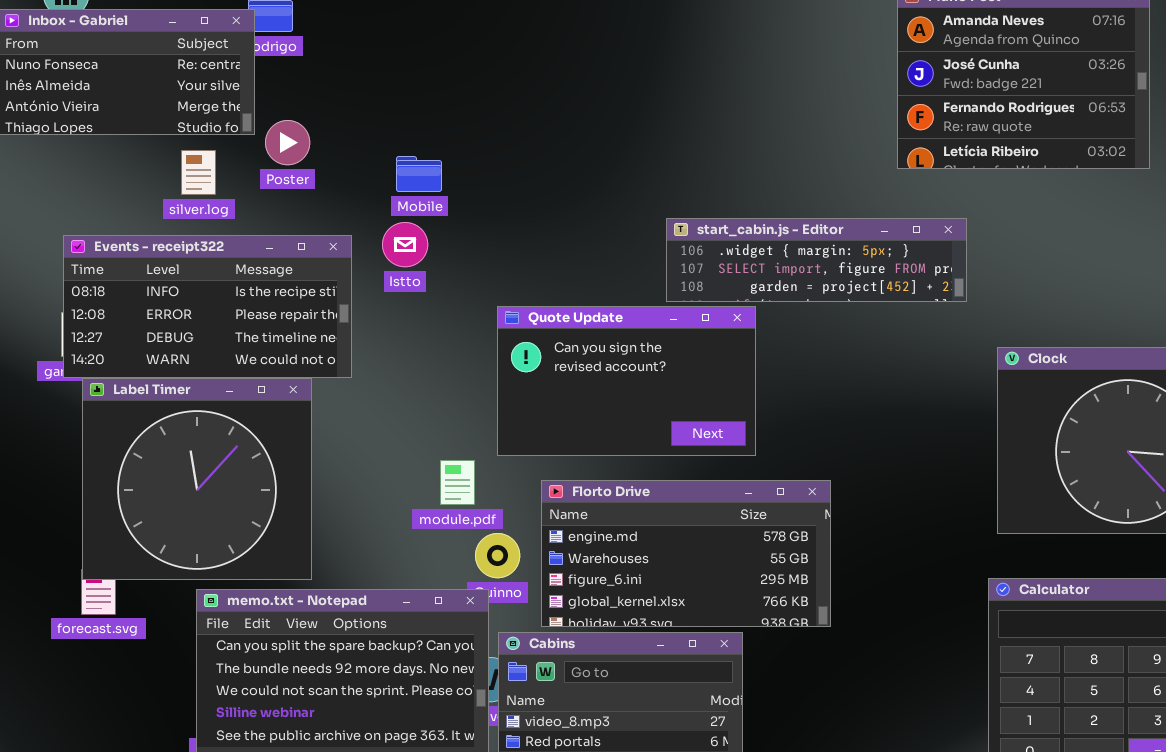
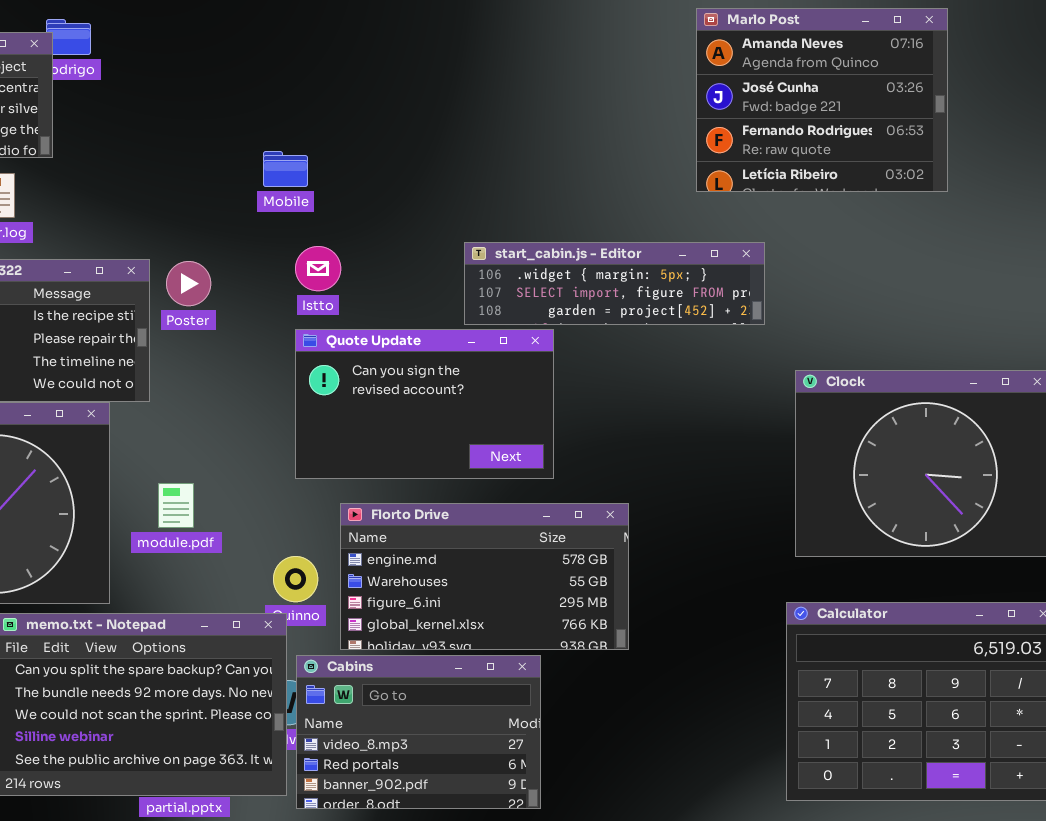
Poster: [265,120,310,165] -> [166,261,211,306], moved
Mobile: [396,156,442,192] -> [263,151,308,187], moved
Istto: [382,222,428,267] -> [295,246,341,291], moved
module.pdf: [440,460,475,505] -> [158,483,194,528], moved

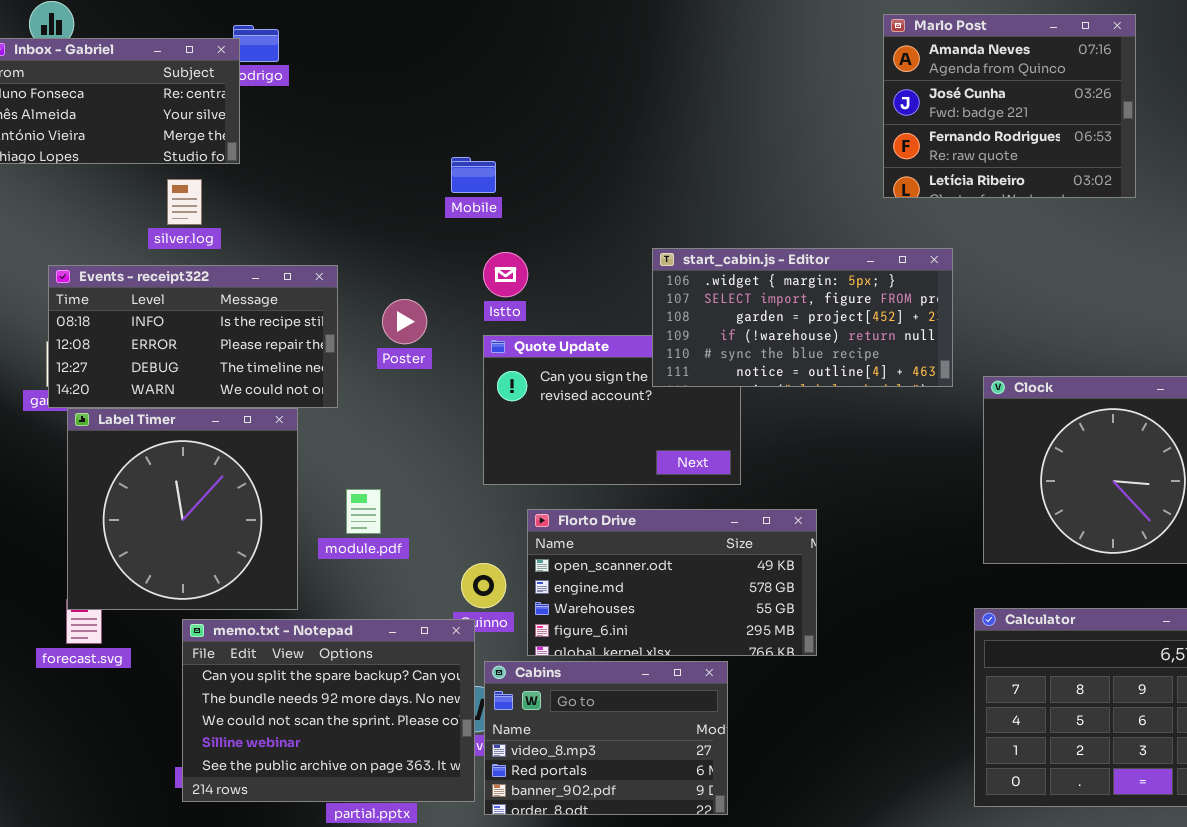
start_cabin.js - Editor: [464,242,765,325] -> [652,248,953,387], resized
Poster: [166,261,211,306] -> [382,299,427,344], moved
Florto Drive: [340,503,629,650] -> [527,509,817,656], scrolled up 1 row

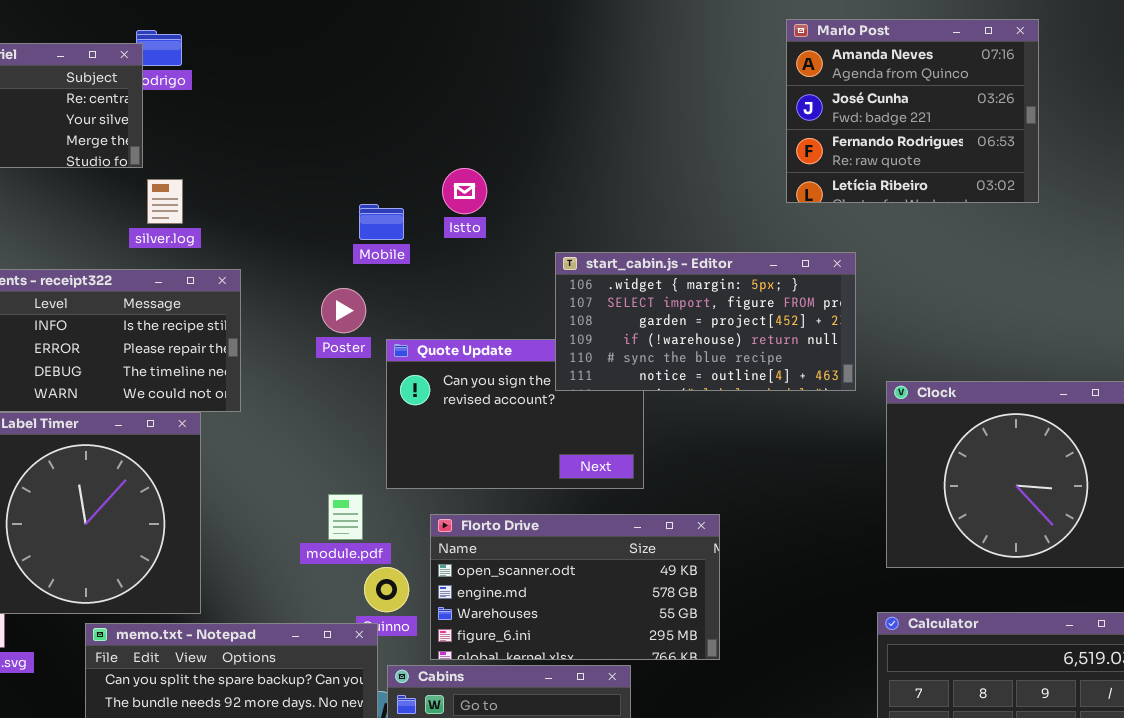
Mobile: [451,157,496,193] -> [359,204,404,240], moved
silver.log: [167,179,202,225] -> [147,179,183,224], moved
Istto: [483,252,528,297] -> [442,168,487,214], moved
Poster: [382,299,427,344] -> [321,288,366,333], moved
module.pdf: [346,489,381,534] -> [328,494,363,540], moved

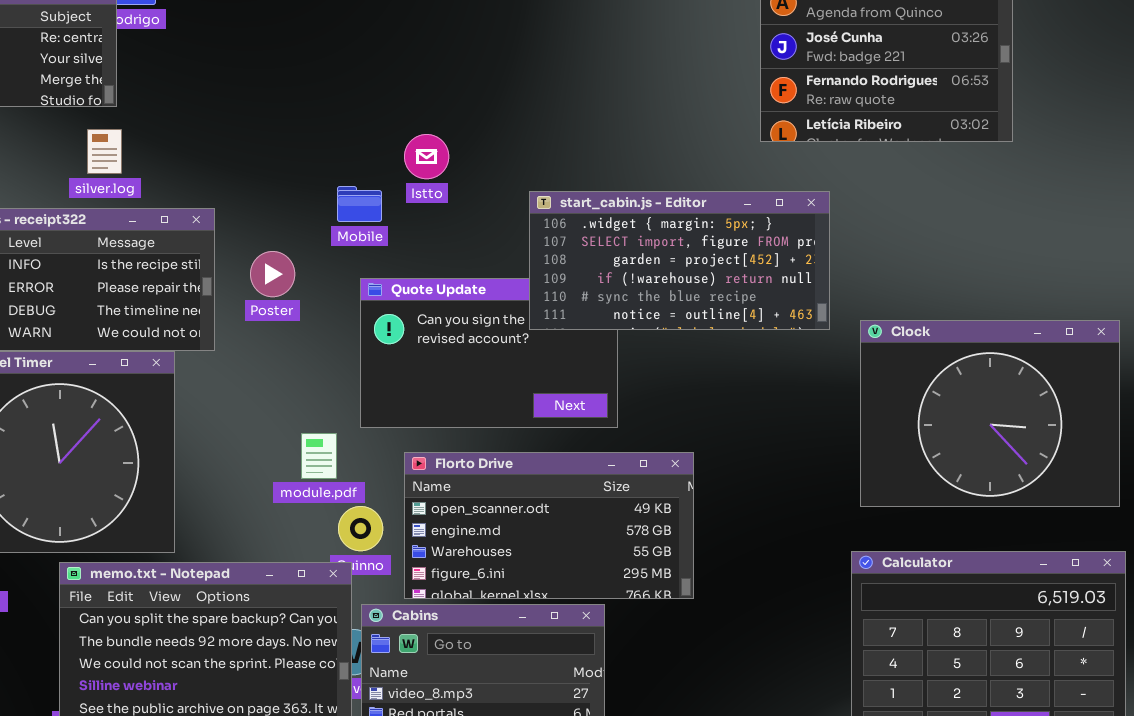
Istto: [442,168,487,214] -> [404,134,449,179], moved
silver.log: [147,179,183,224] -> [87,129,122,174], moved
Mobile: [359,204,404,240] -> [337,186,382,222], moved
Poster: [321,288,366,333] -> [250,251,295,297], moved

